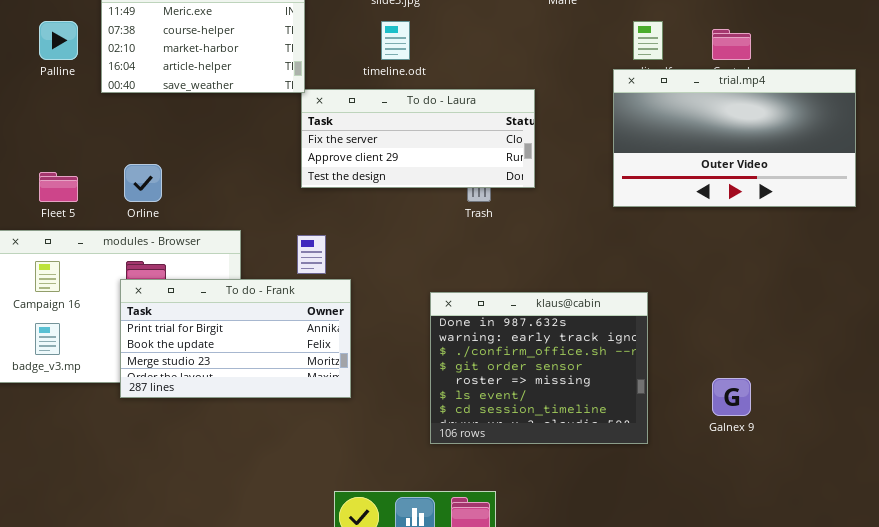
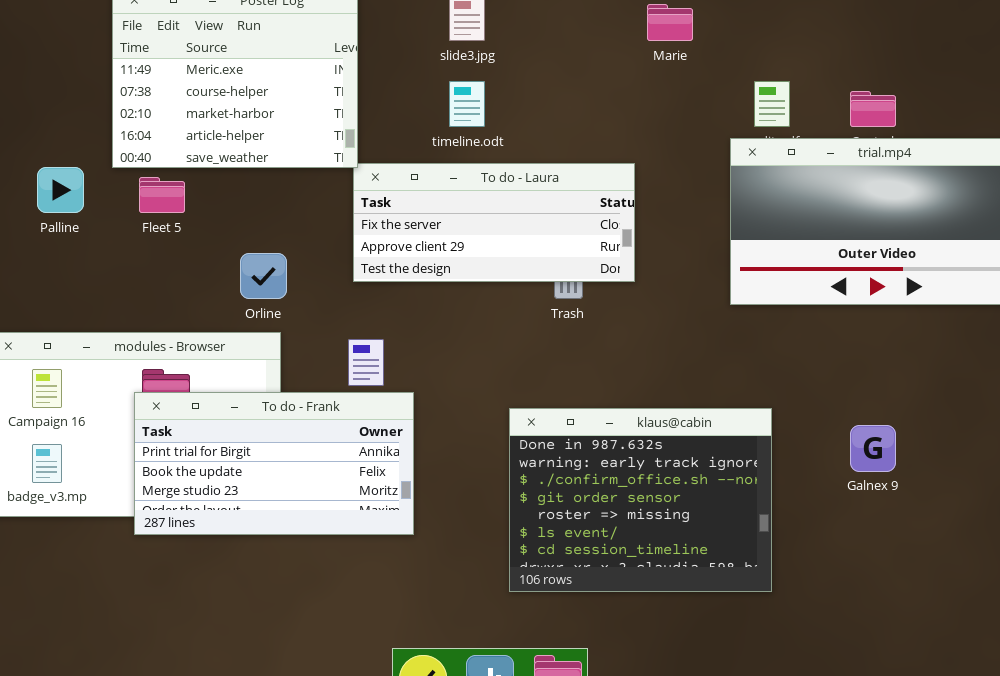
Palline: [39,21,78,60] -> [37,167,84,213], moved
Orline: [124,164,162,202] -> [240,253,287,299], moved
Fleet 5: [39,172,78,202] -> [139,177,185,213], moved
Galnex 9: [712,378,751,416] -> [850,425,896,472], moved

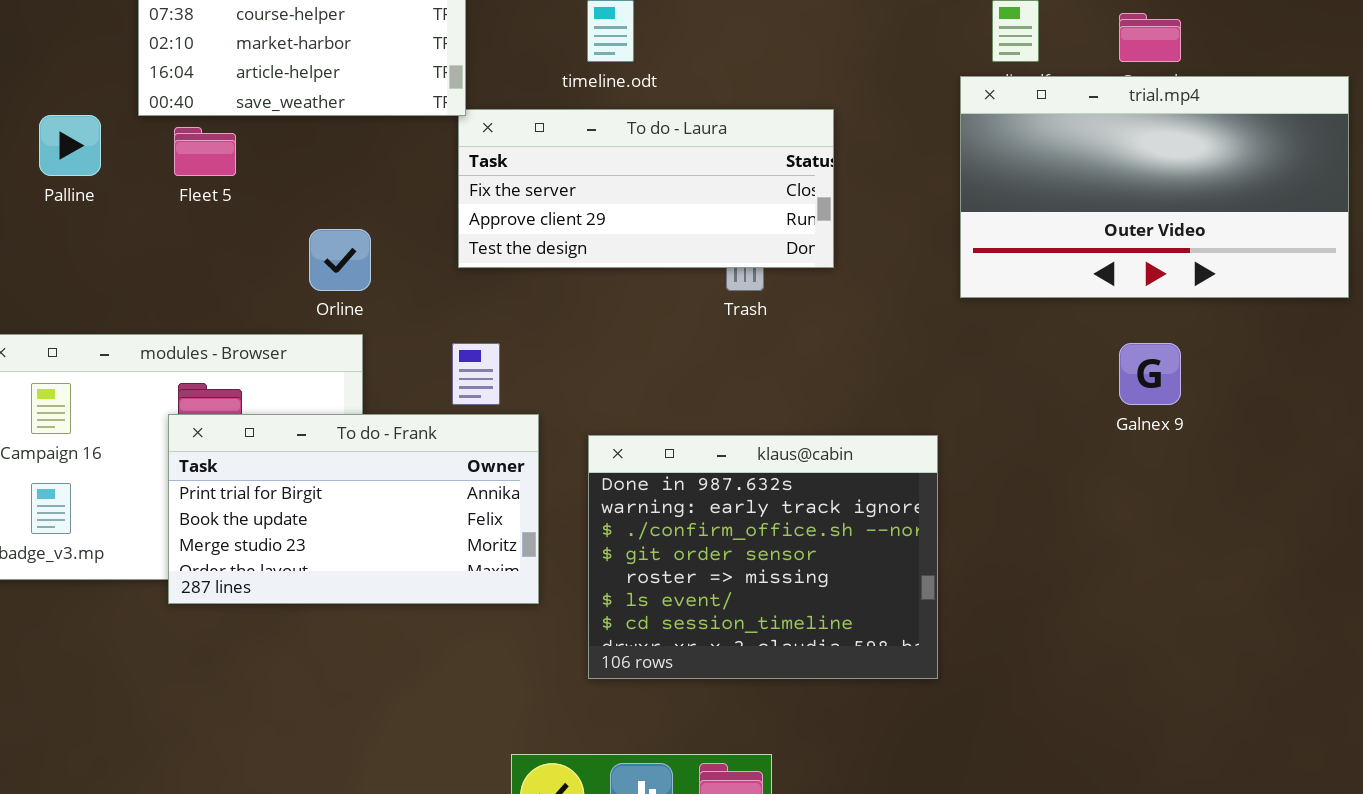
klaus@cabin: [509,408,772,592] -> [588,435,938,679], moved
Galnex 9: [850,425,896,472] -> [1119,343,1181,405], moved

